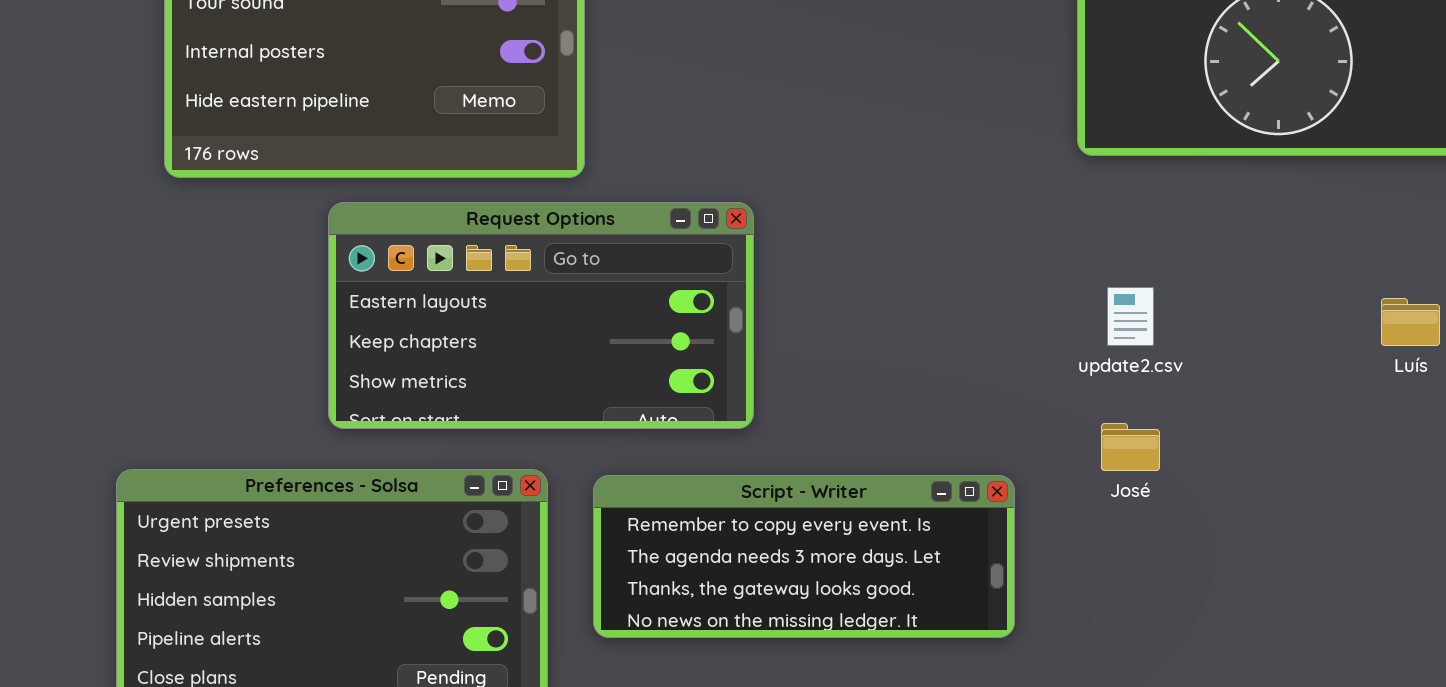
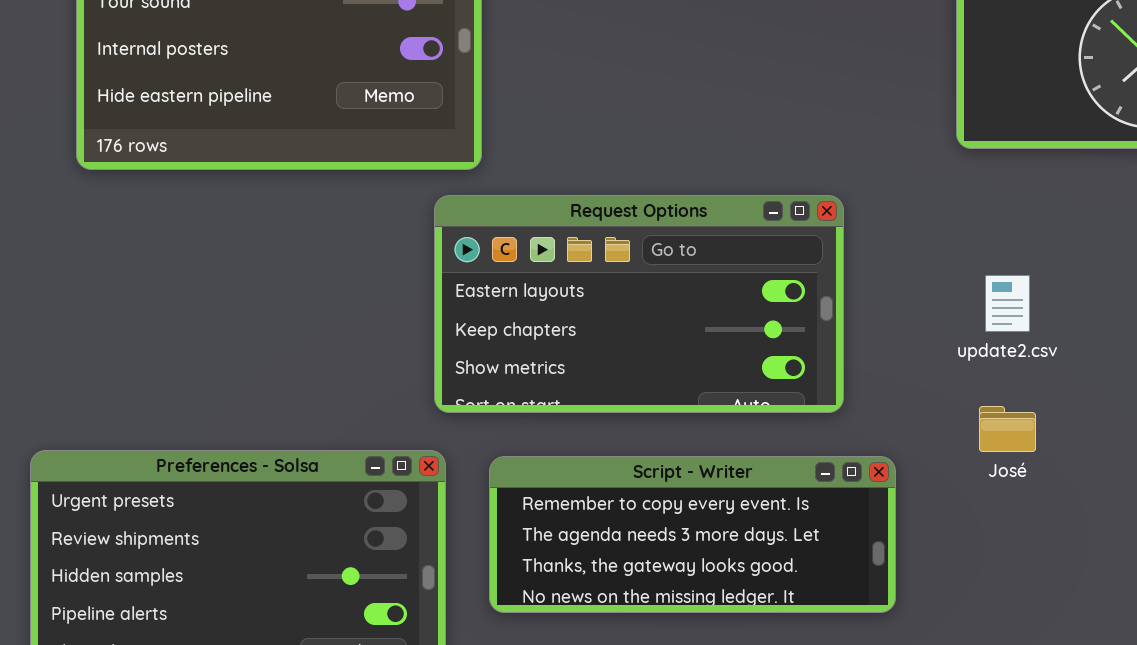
Request Options: [328,202,754,429] -> [434,195,844,413], moved

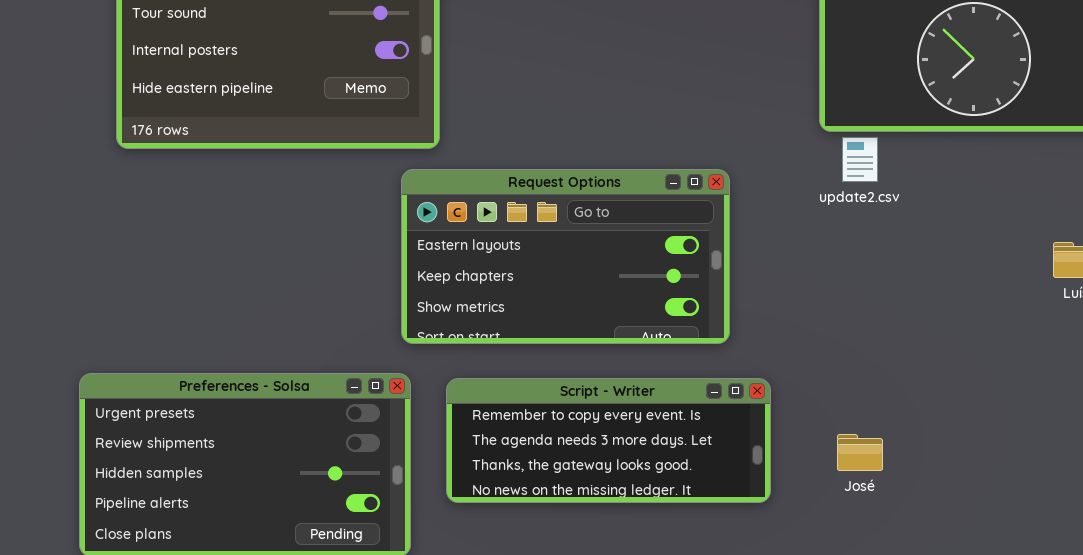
update2.csv: [985,275,1030,332] -> [842,137,878,182], moved
José: [979,406,1036,452] -> [837,434,883,471], moved

